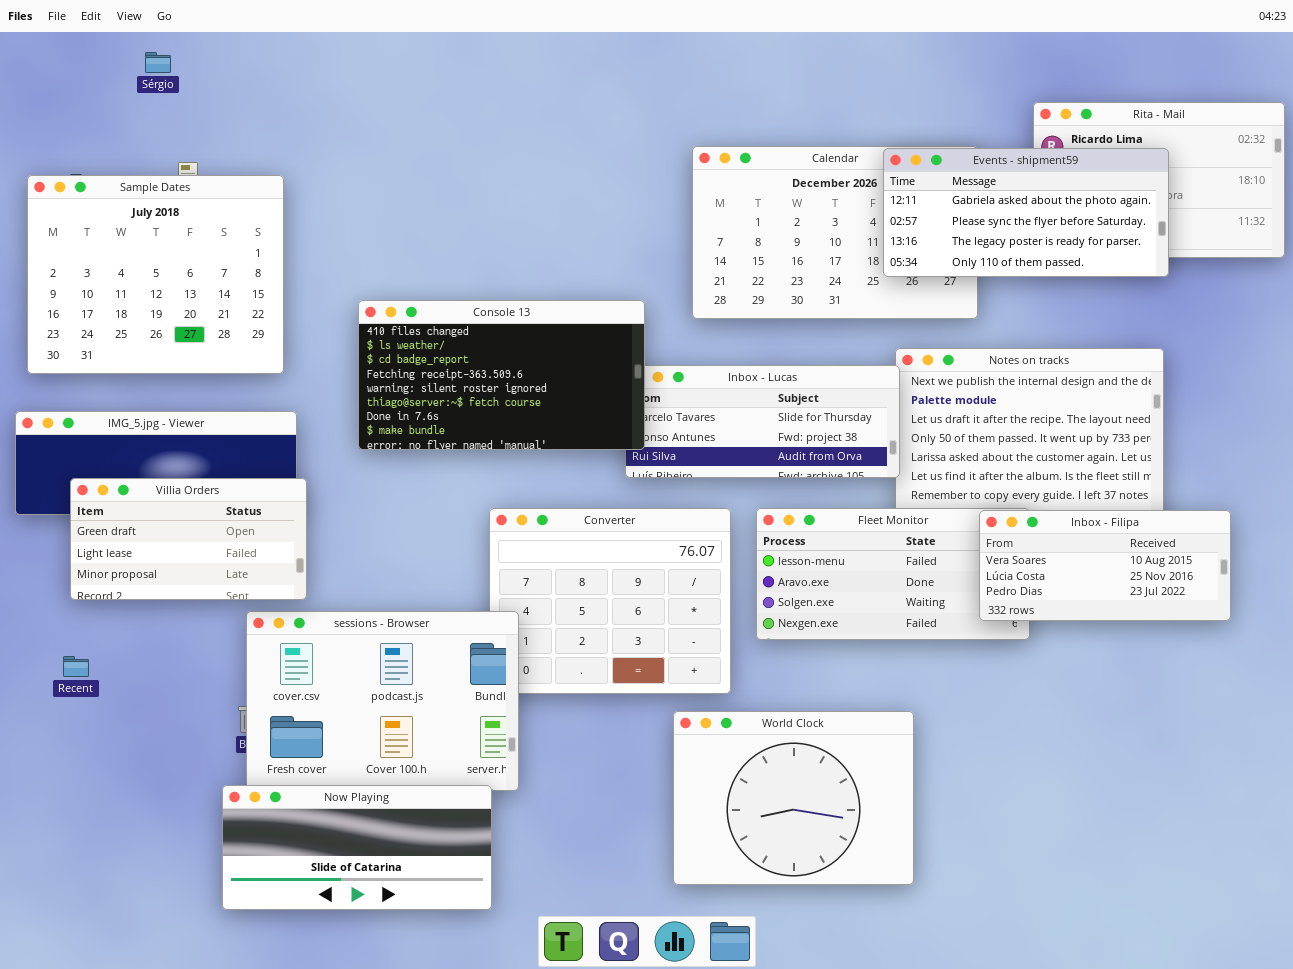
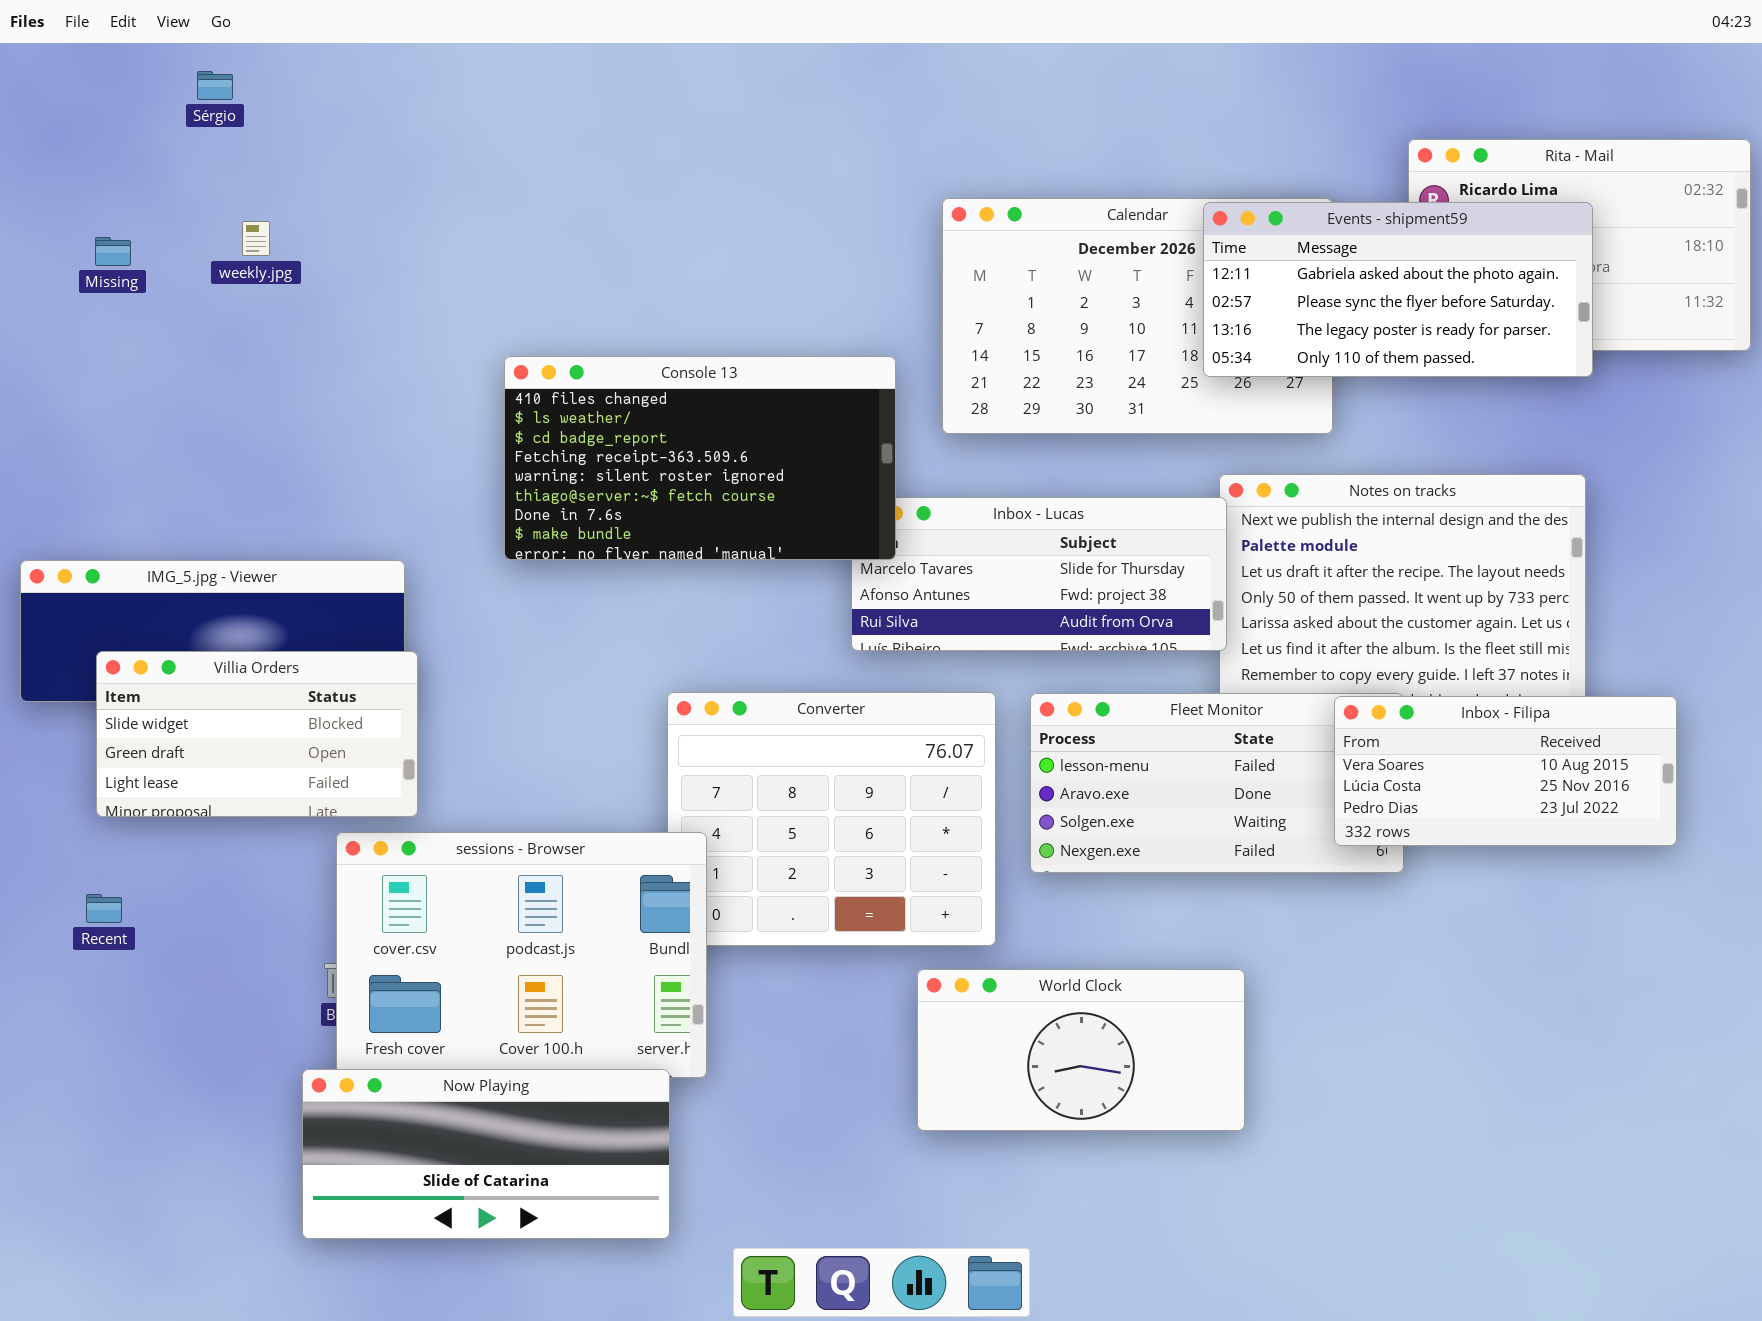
Sample Dates: [27,175,284,374] -> none, closed
Console 13: [358,300,645,450] -> [504,356,896,560], moved
Villia Orders: [70,478,307,600] -> [96,651,418,817], scrolled up 1 row
World Clock: [673,711,914,885] -> [917,969,1245,1131], resized

